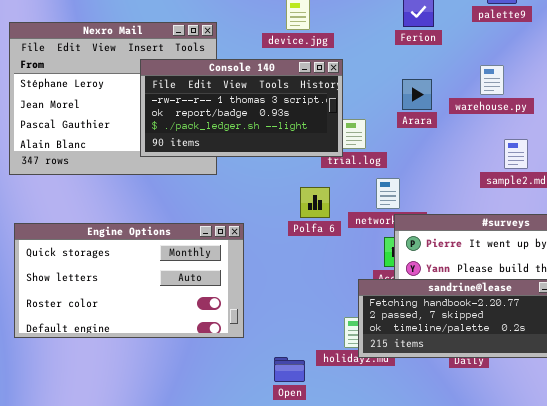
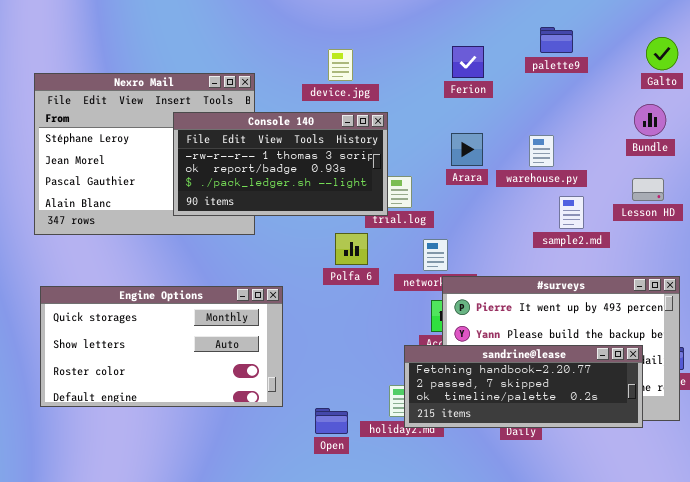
warehouse.py: [480,65,504,95] -> [529,135,554,167], moved
Polfa 6: [300,187,330,218] -> [335,233,368,265], moved
Open: [274,357,305,382] -> [315,408,348,434], moved

